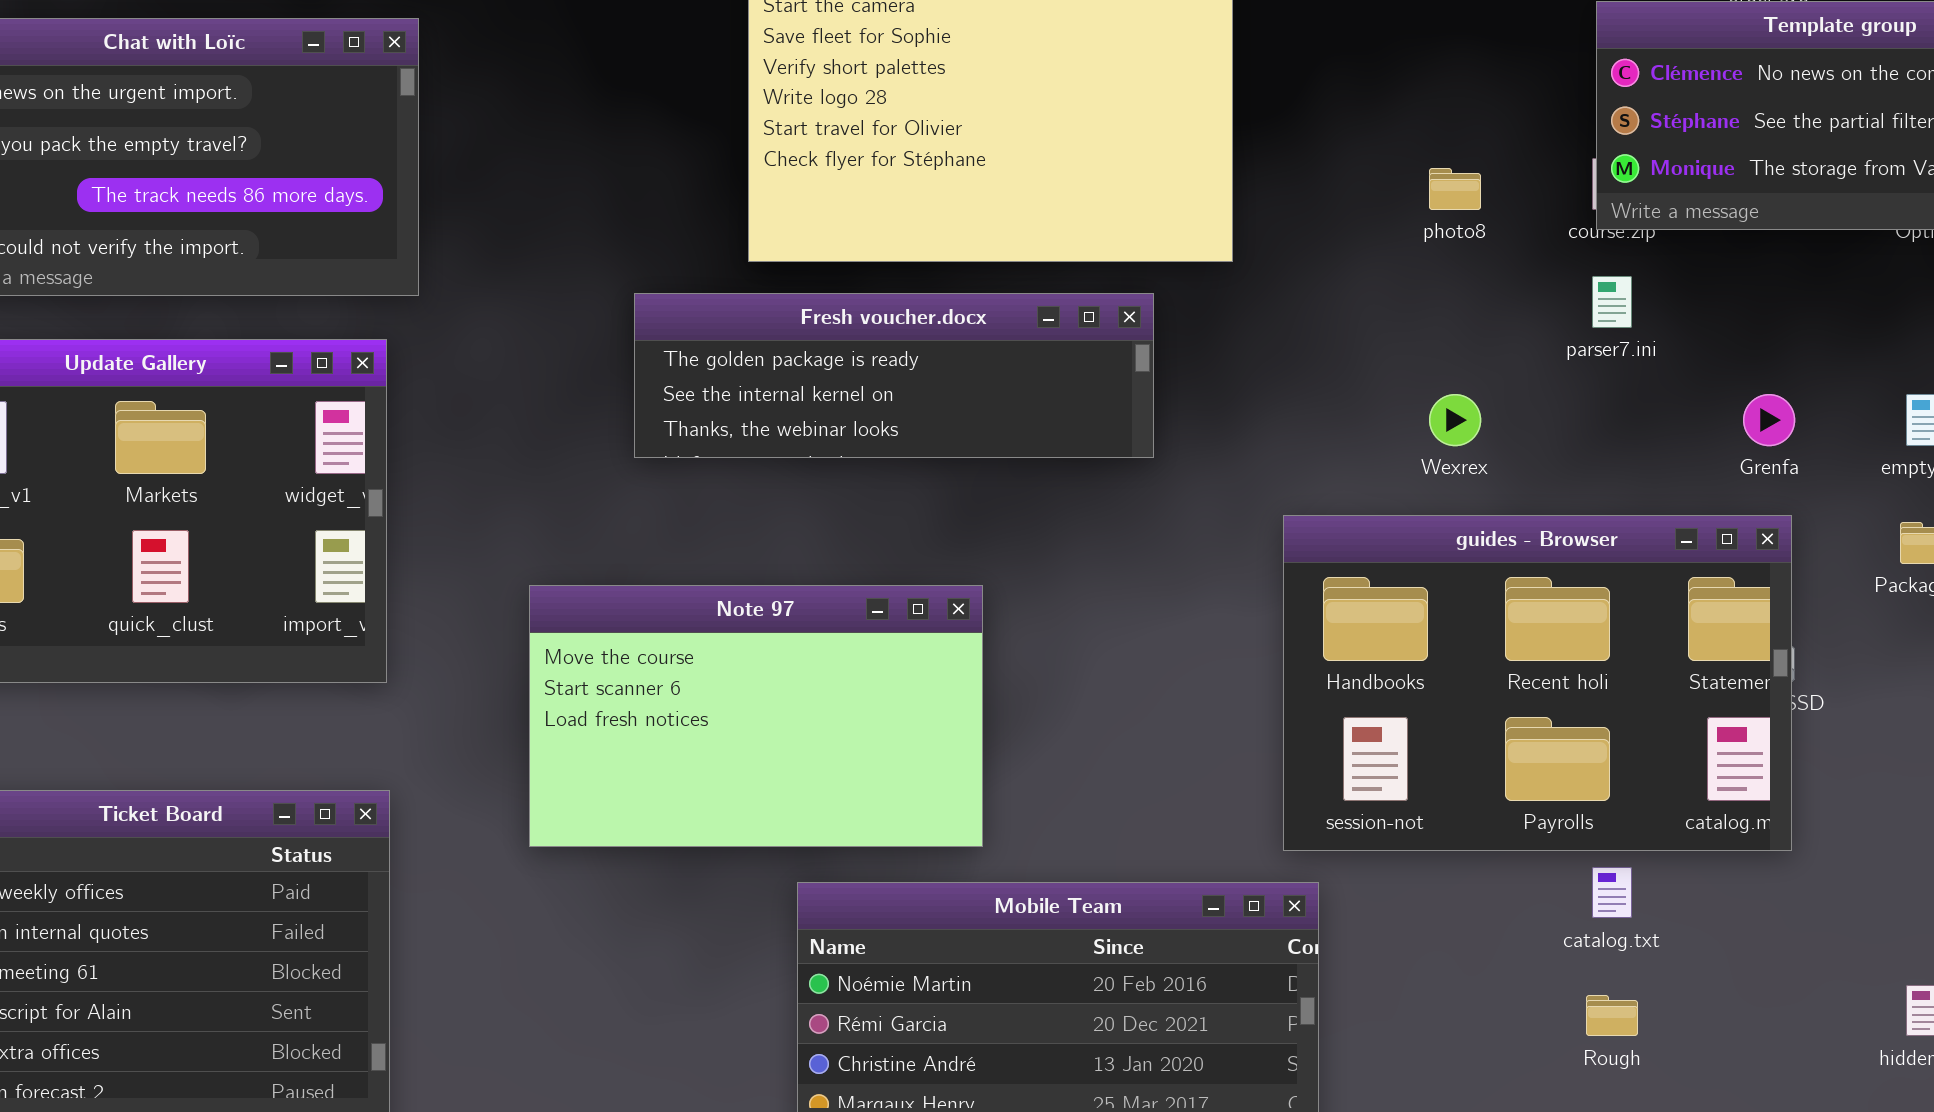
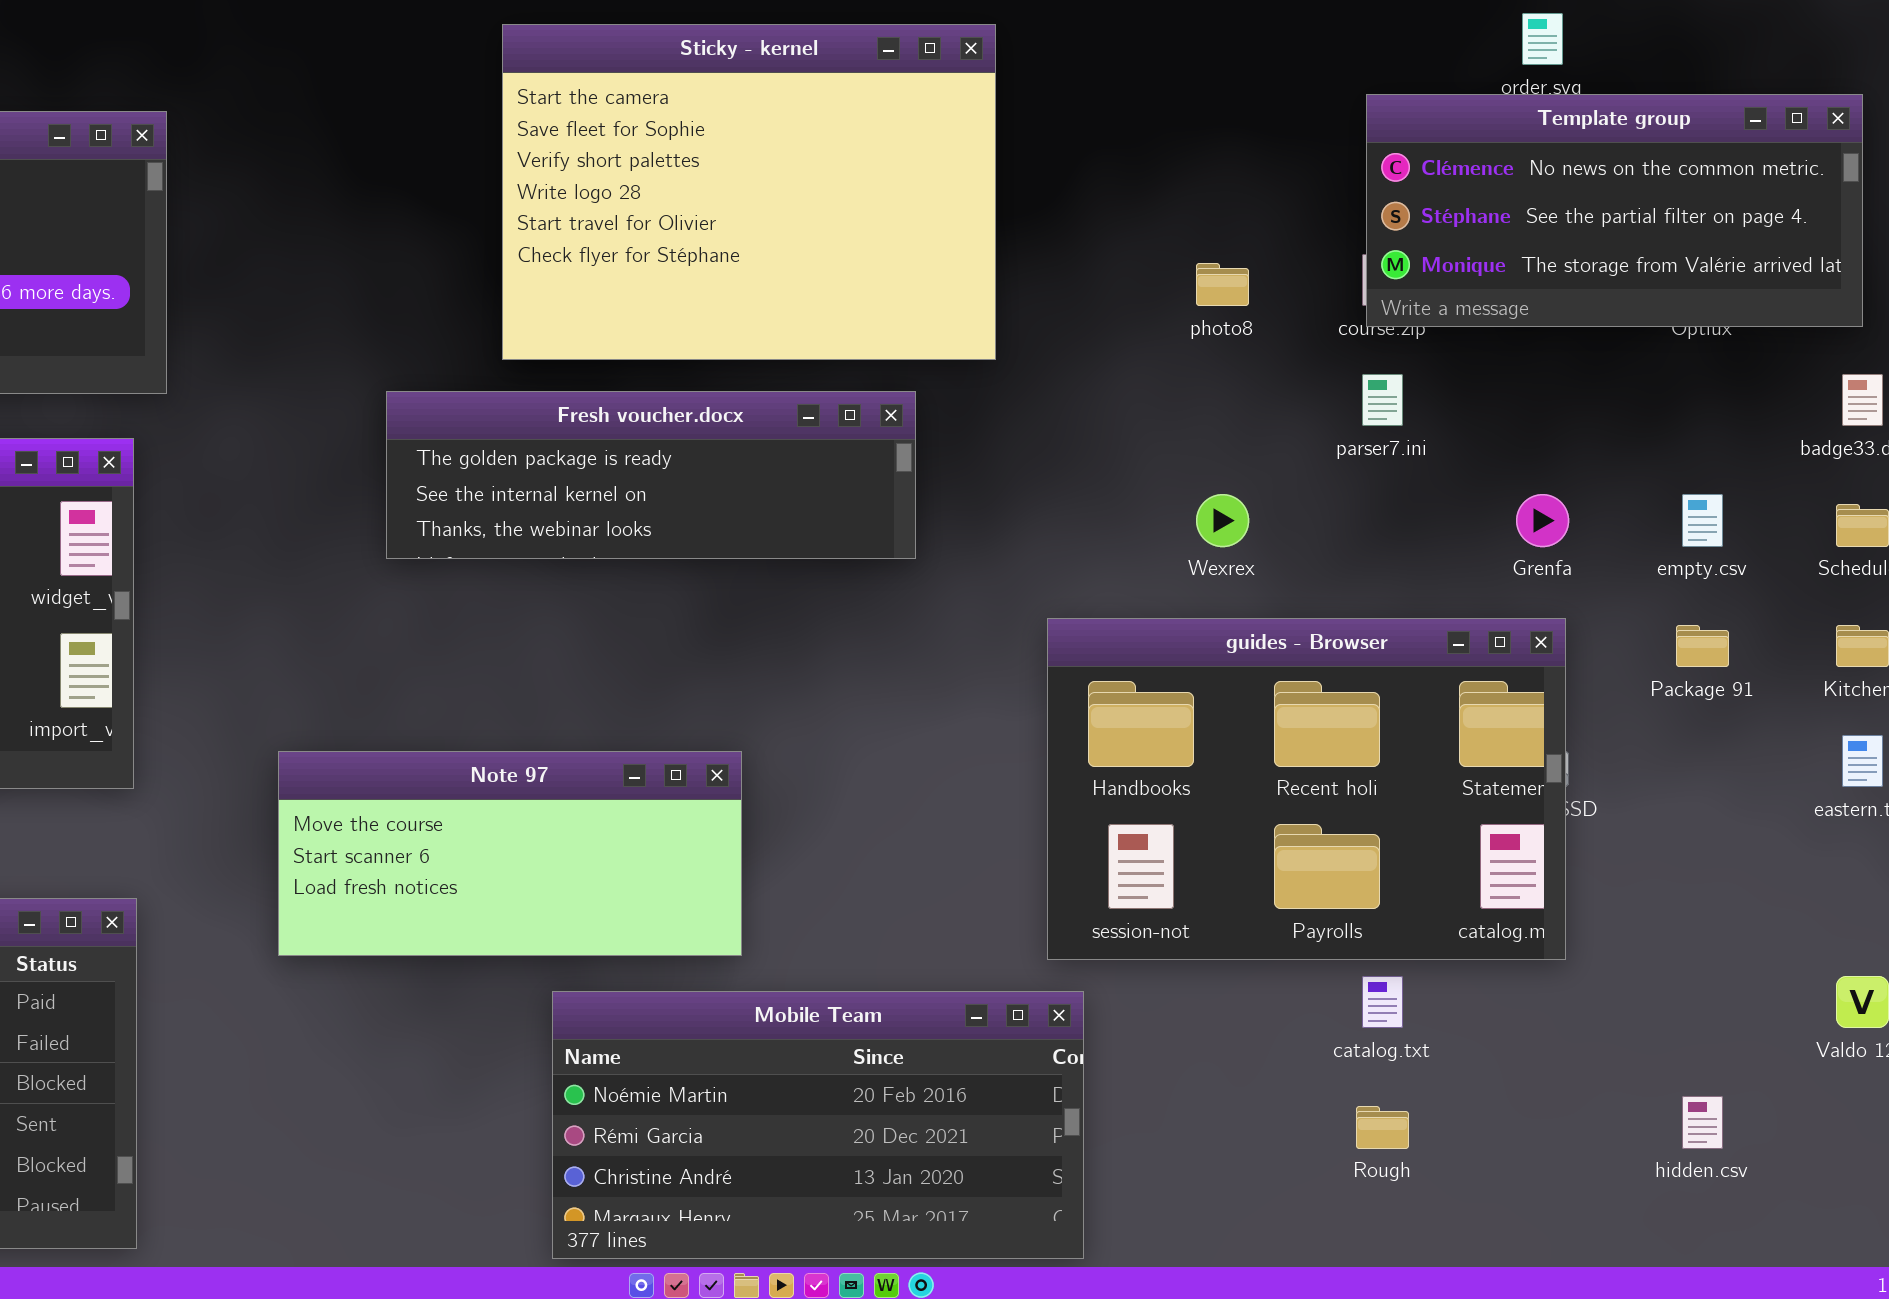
Note 97: [529,585,983,847] -> [278,751,742,956], resized

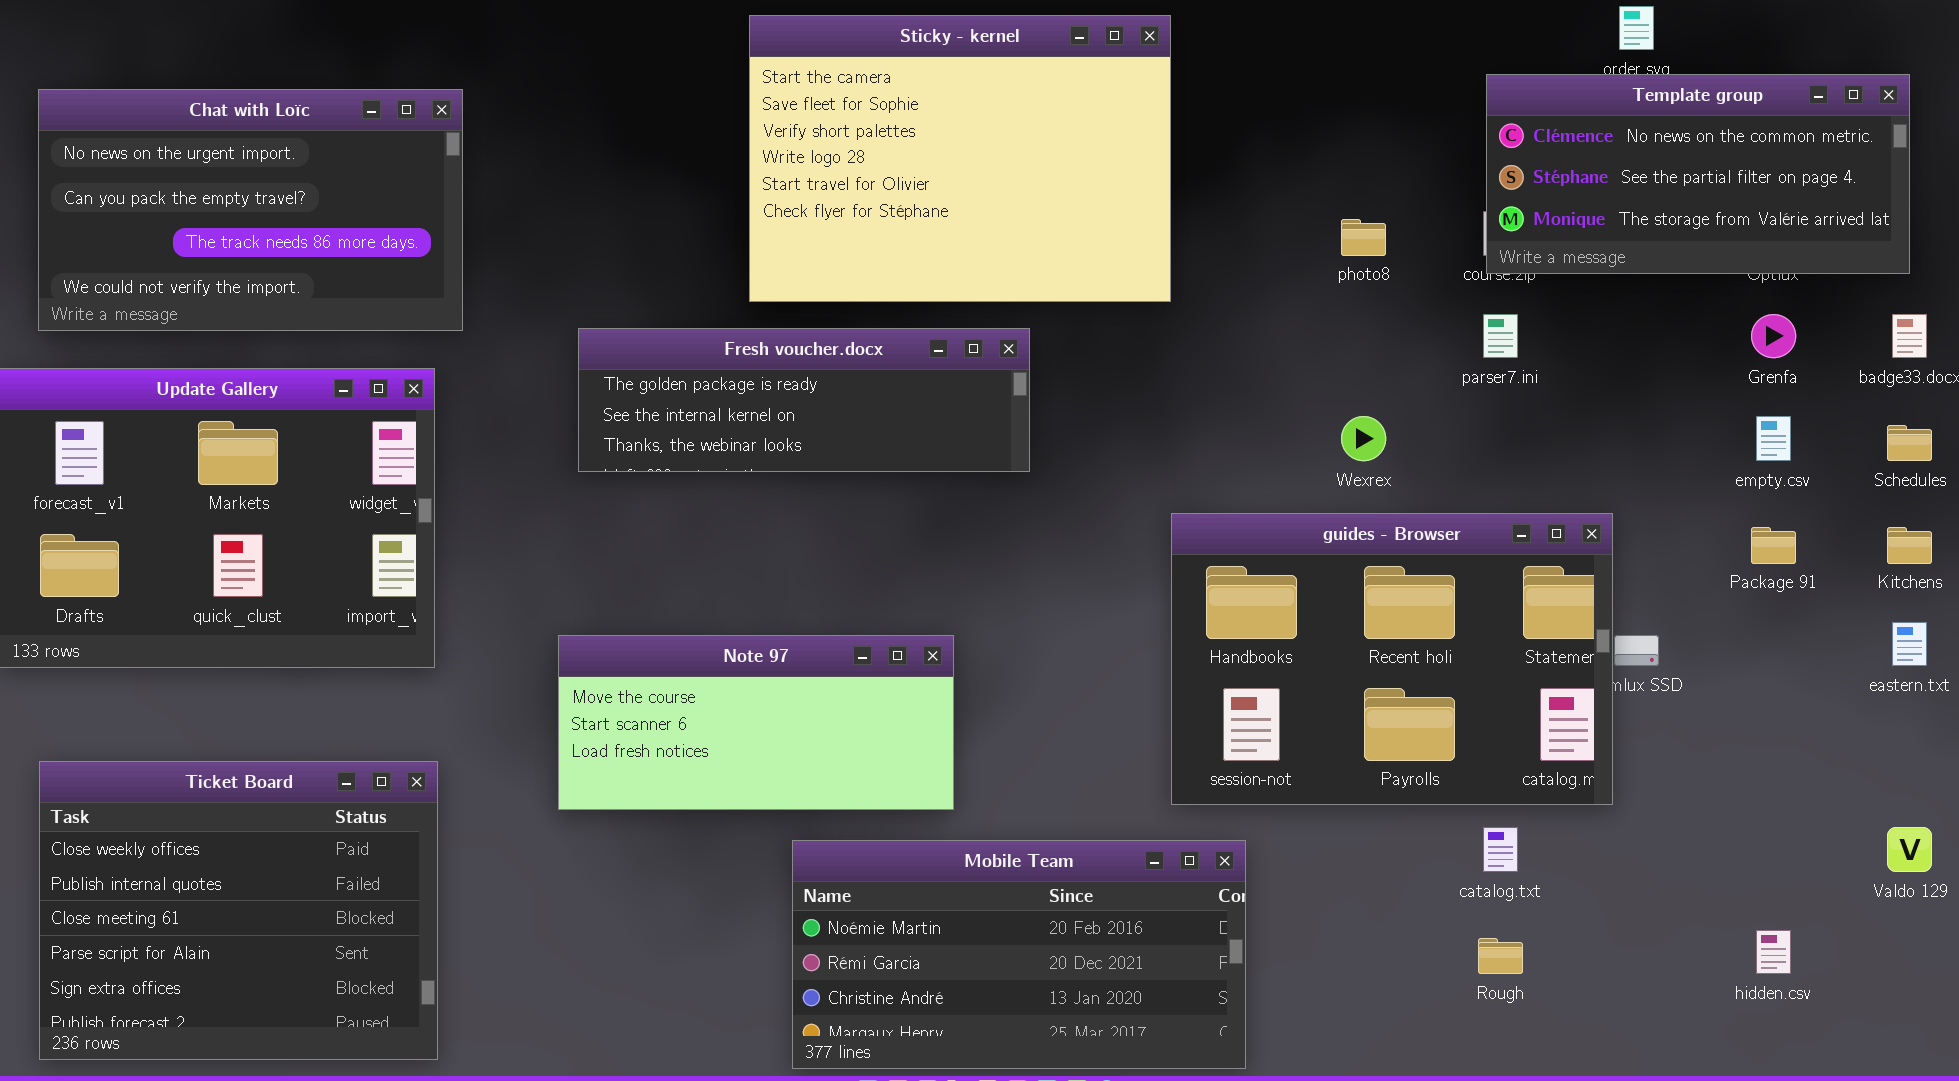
Fresh voucher.docx: [386,391,916,559] -> [578,328,1030,472], moved
Grenfa: [1516,494,1569,547] -> [1751,314,1796,358], moved
guides - Browser: [1047,618,1566,960] -> [1171,513,1613,805], moved

